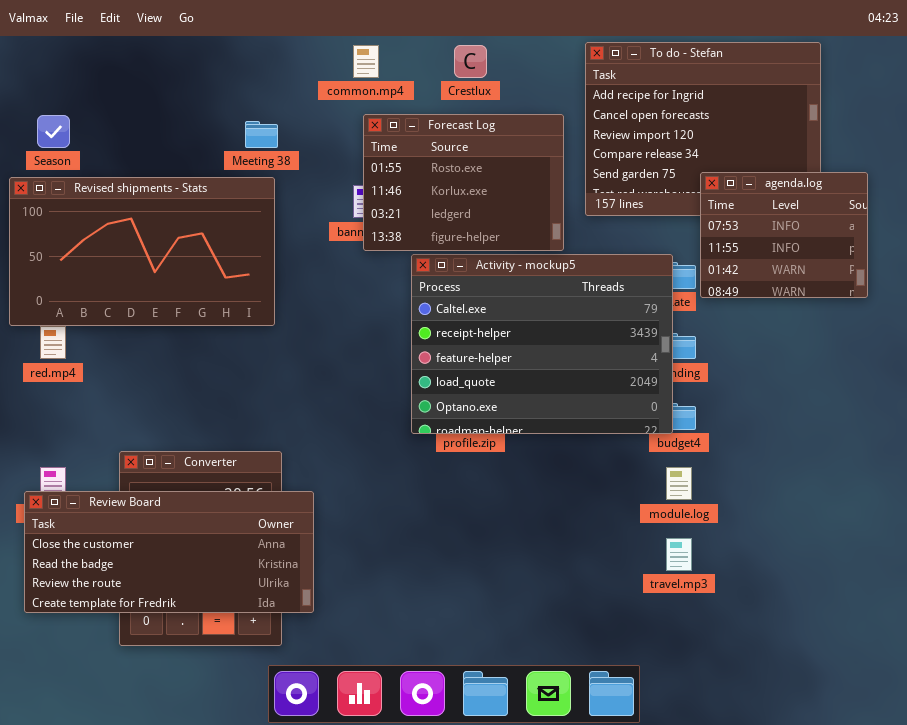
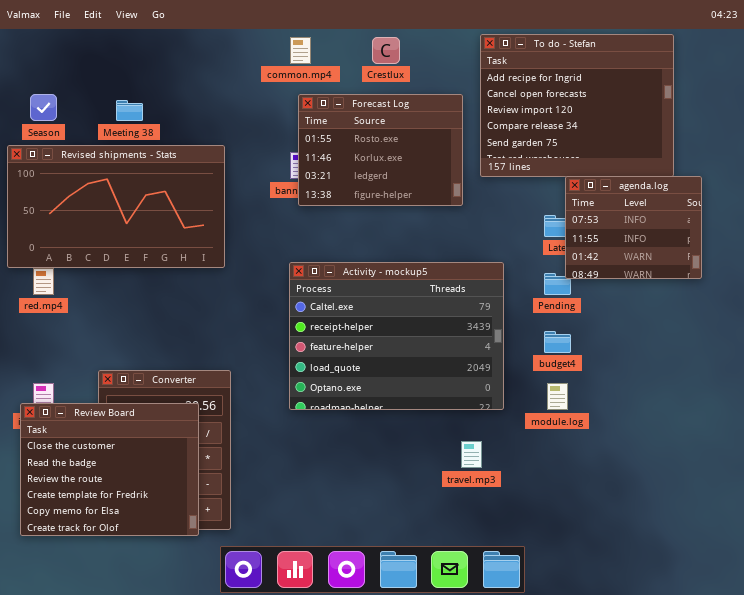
Meeting 38: [245,121,278,148] -> [116,100,143,121], moved
agenda.log: [700,172,868,298] -> [565,176,702,279], moved
Activity - mockup5: [411,254,673,434] -> [289,262,504,410], moved
Review Board: [24,491,314,613] -> [20,403,199,536], resized
travel.mp3: [666,538,692,571] -> [461,441,482,468], moved

